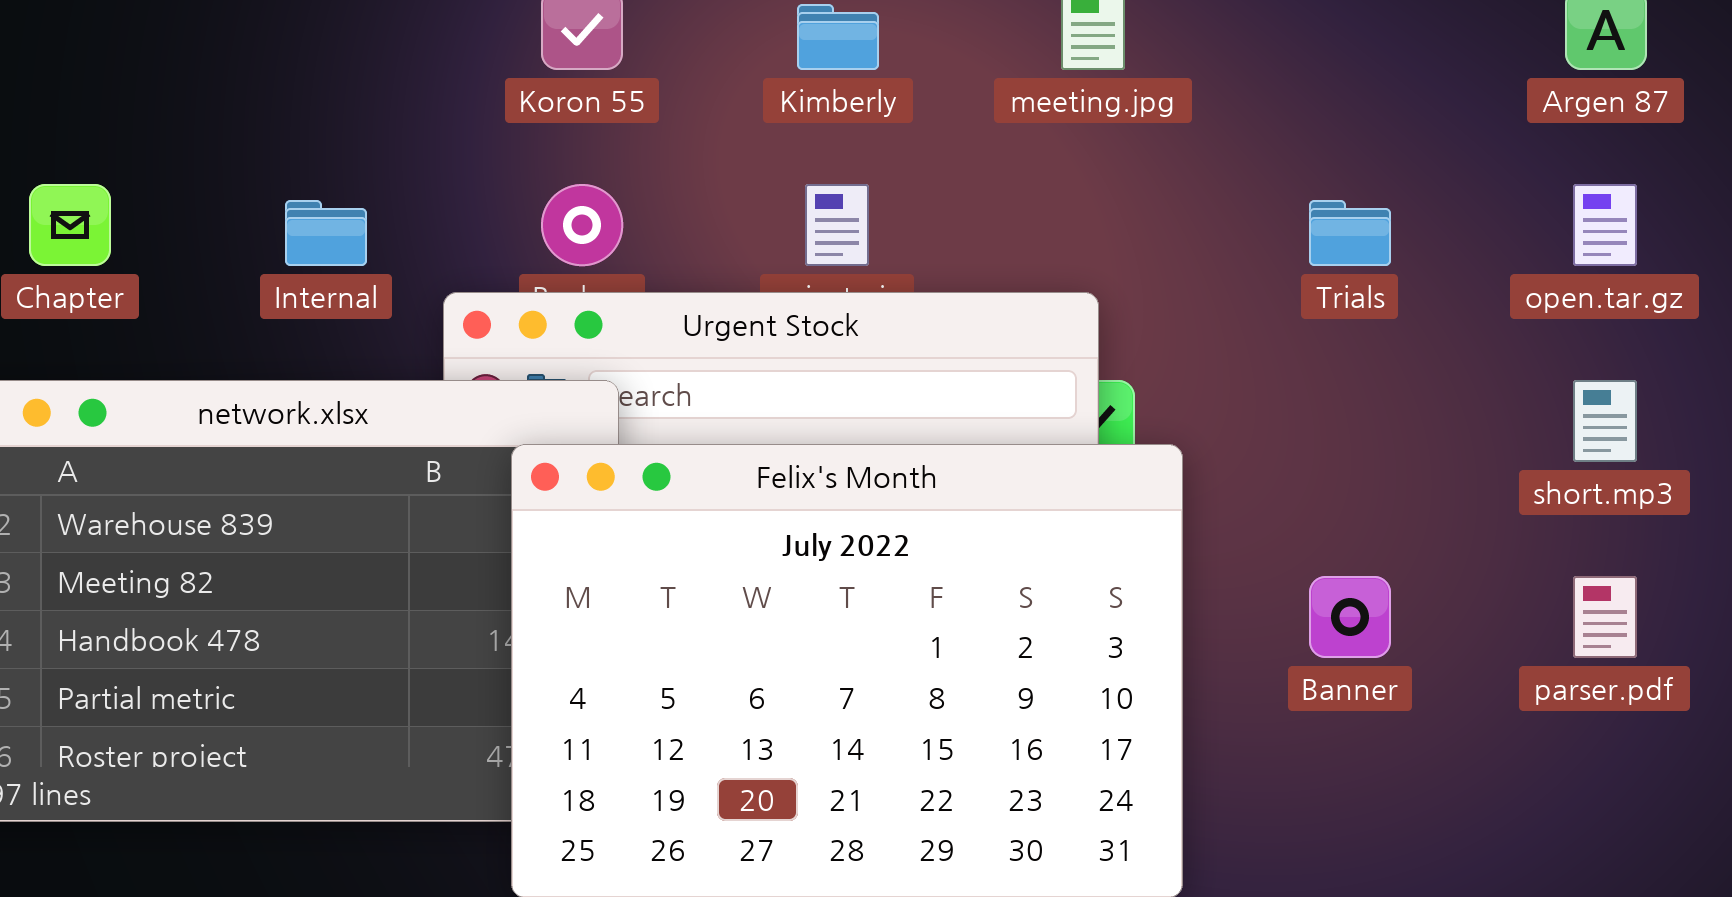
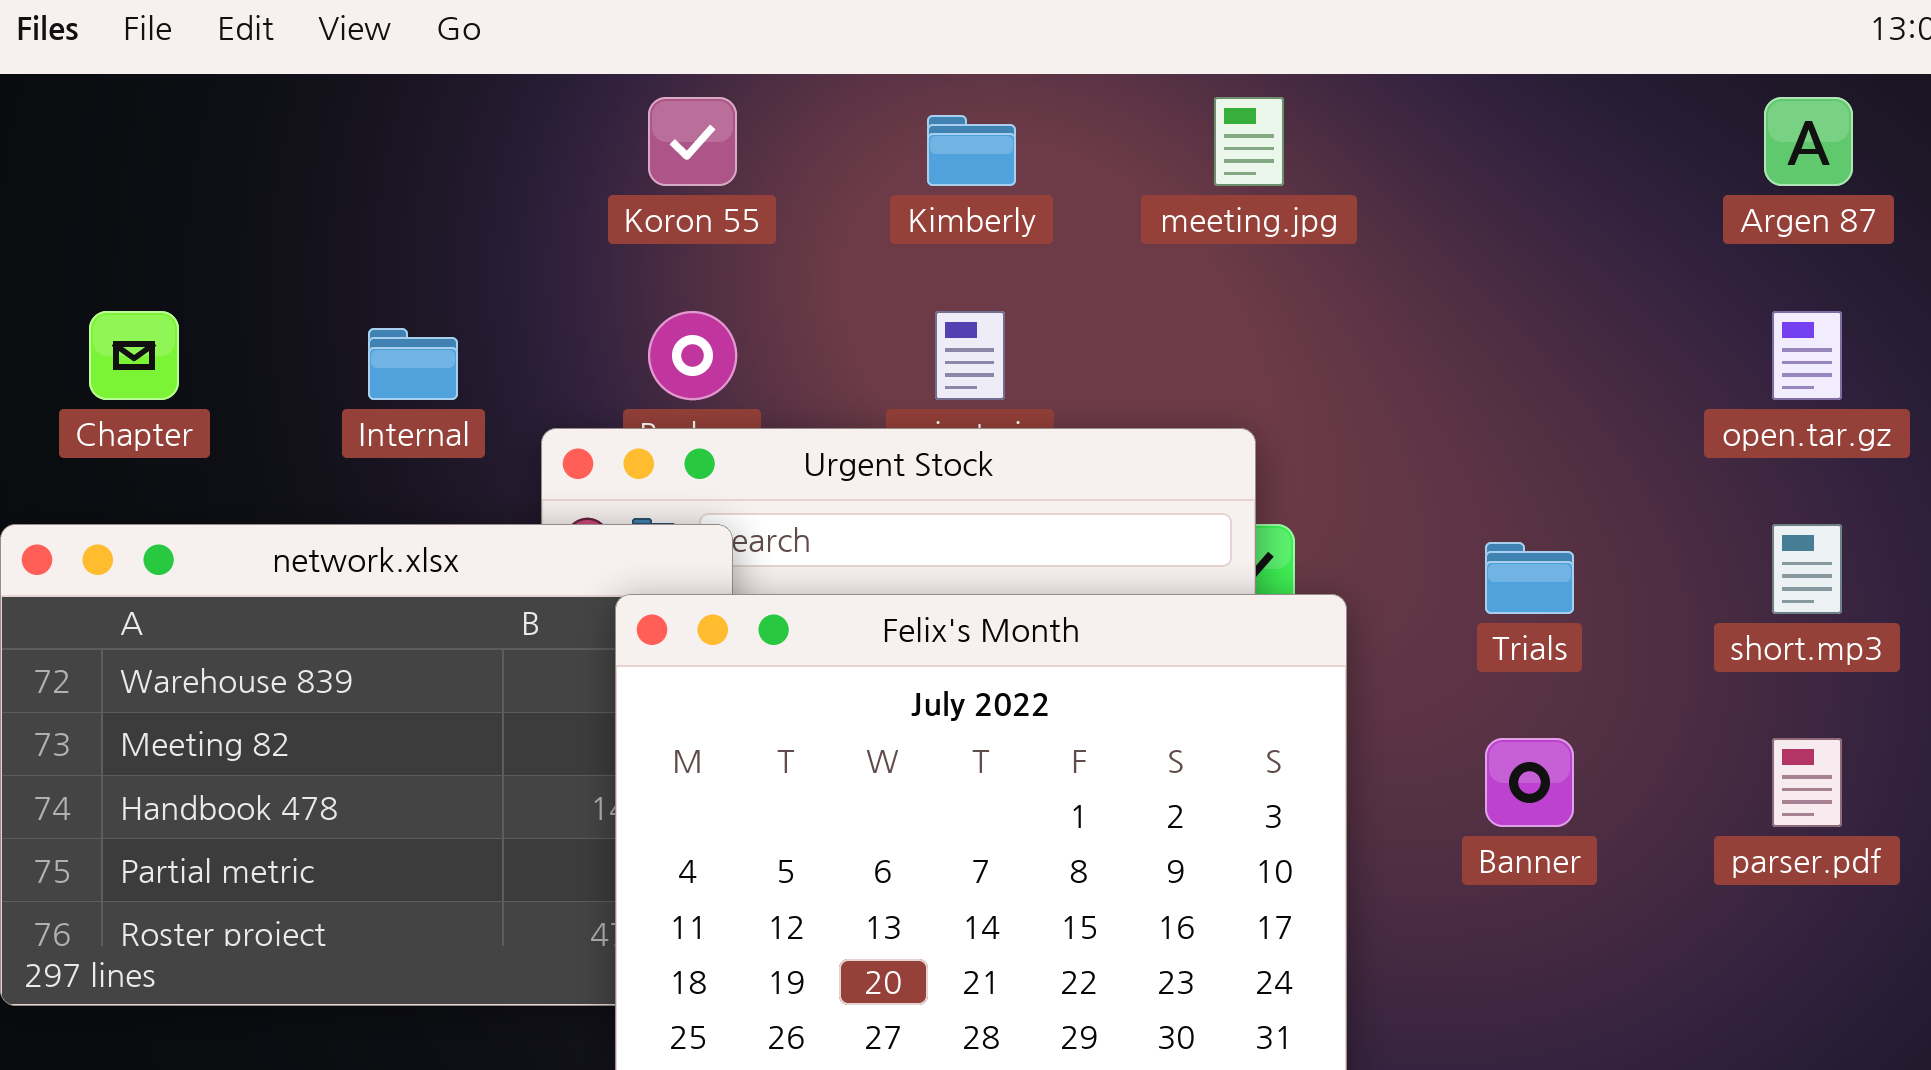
Trials: [1309,200,1391,266] -> [1485,542,1574,614], moved

